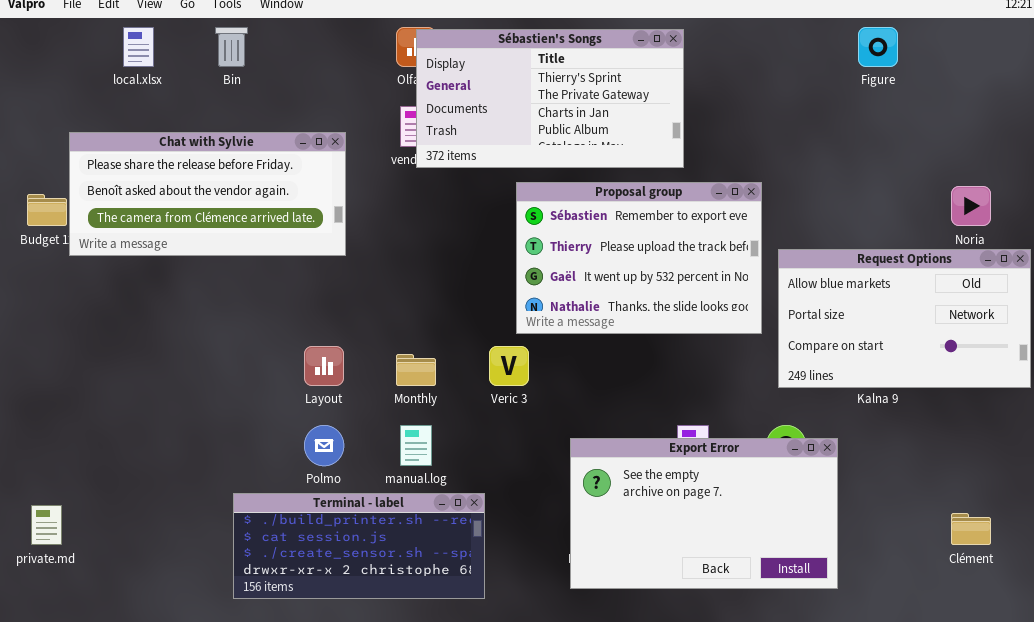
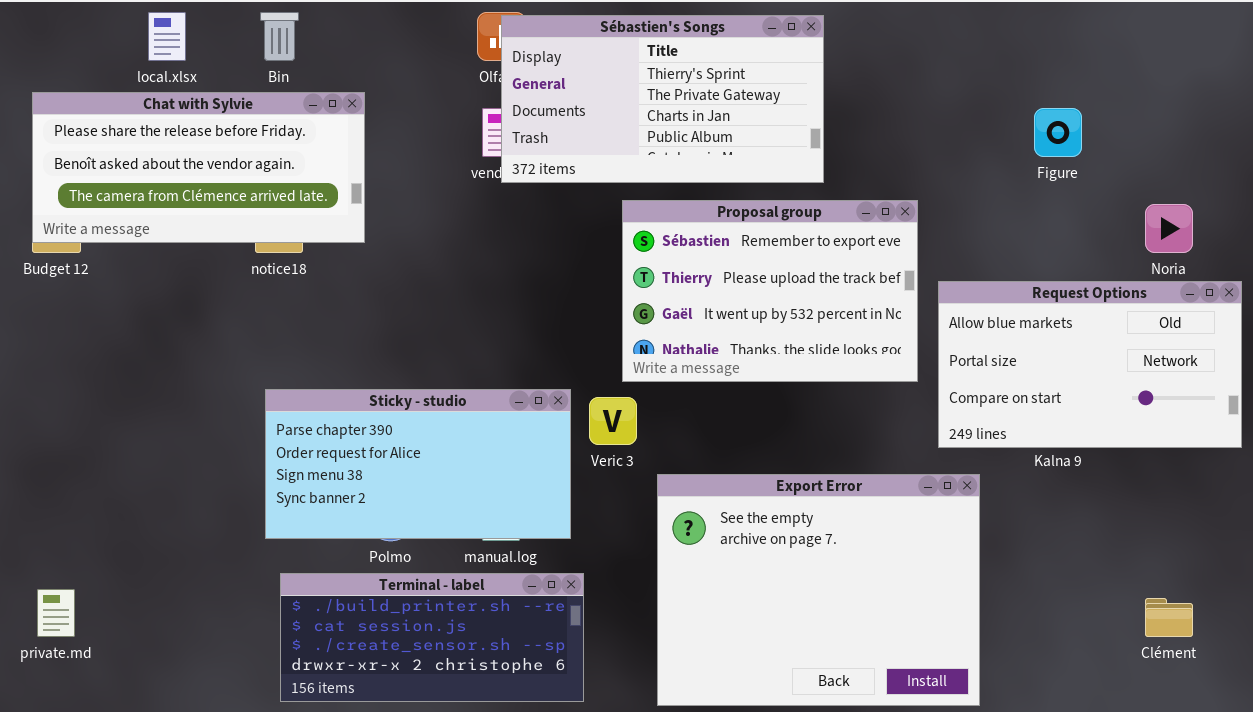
Figure: [858,27,898,67] -> [1034,108,1082,157], moved
Chat with Sylvie: [69,132,346,256] -> [32,92,365,243], moved
Sticky - studio: none -> [265,389,571,539], opened
Export Error: [570,438,838,589] -> [657,474,980,706], moved, resized

